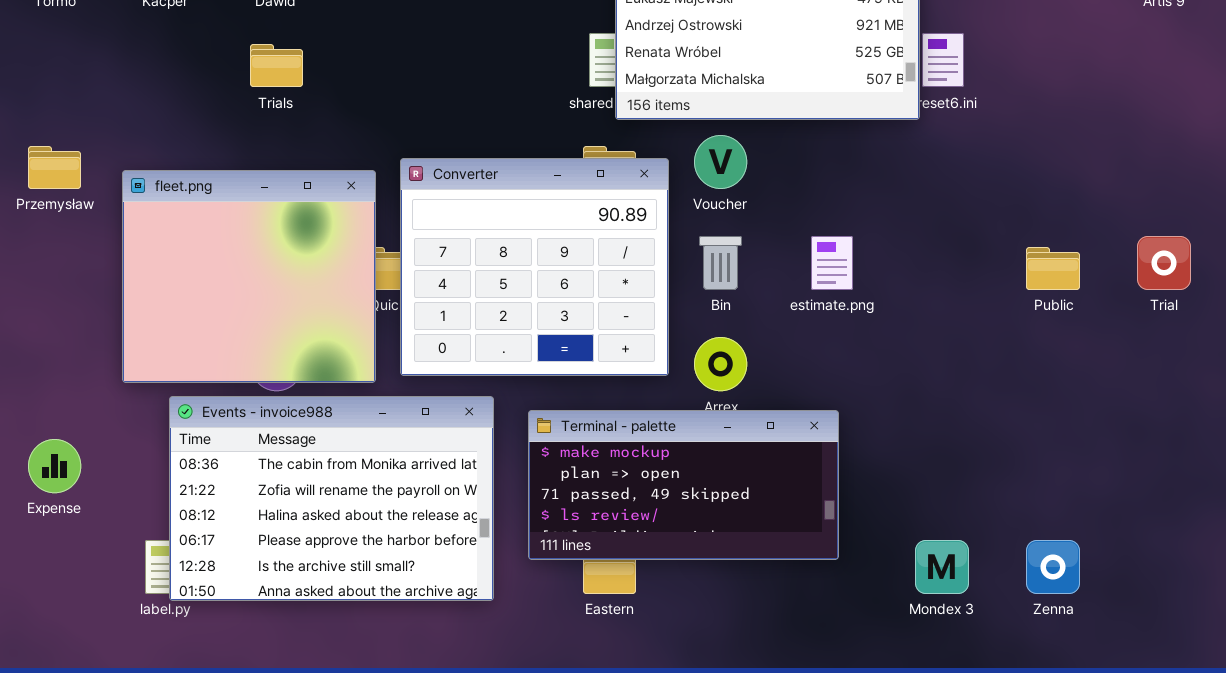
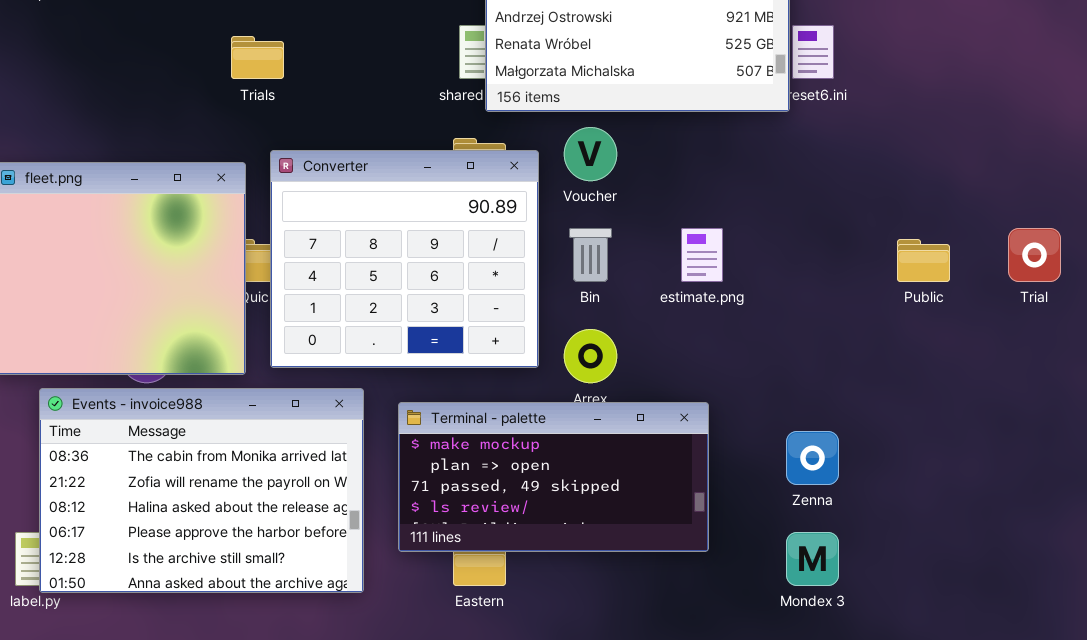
Trials: [250,44,303,87] -> [231,36,284,79], moved
Zenna: [1026,540,1080,594] -> [786,431,839,485], moved

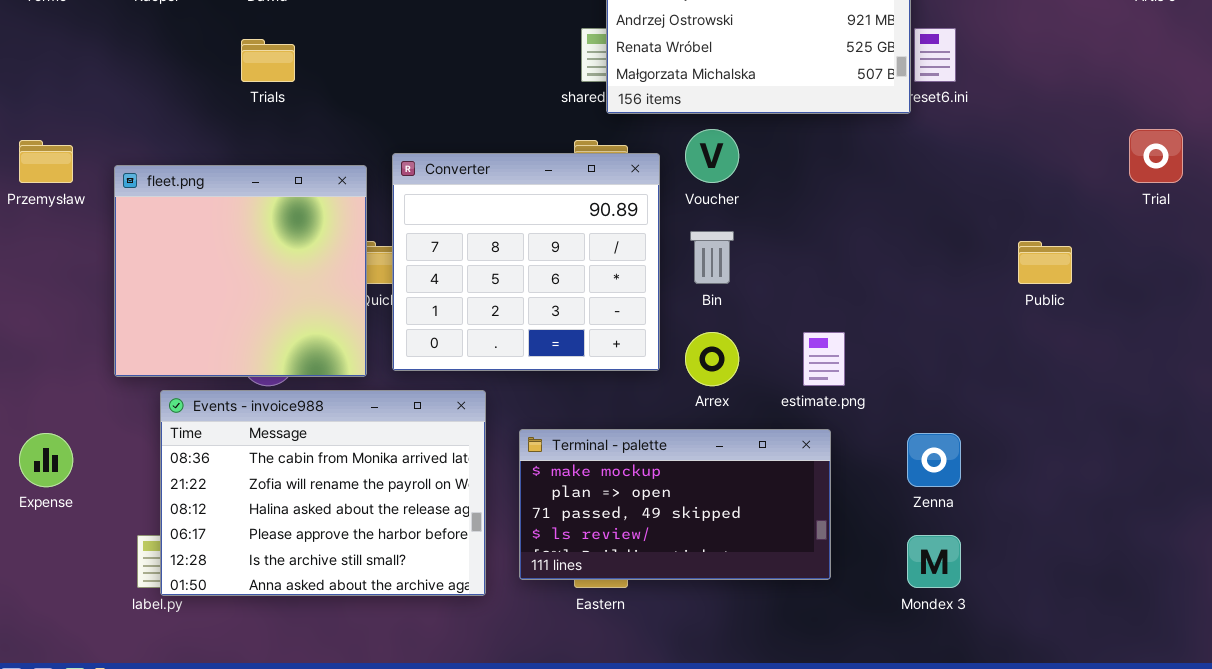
Trials: [231,36,284,79] -> [241,39,295,82], moved
estimate.png: [681,228,723,282] -> [803,332,845,386], moved
Trial: [1008,228,1061,282] -> [1129,129,1183,183], moved
Terminal - palette: [398,402,709,552] -> [519,429,831,580], moved

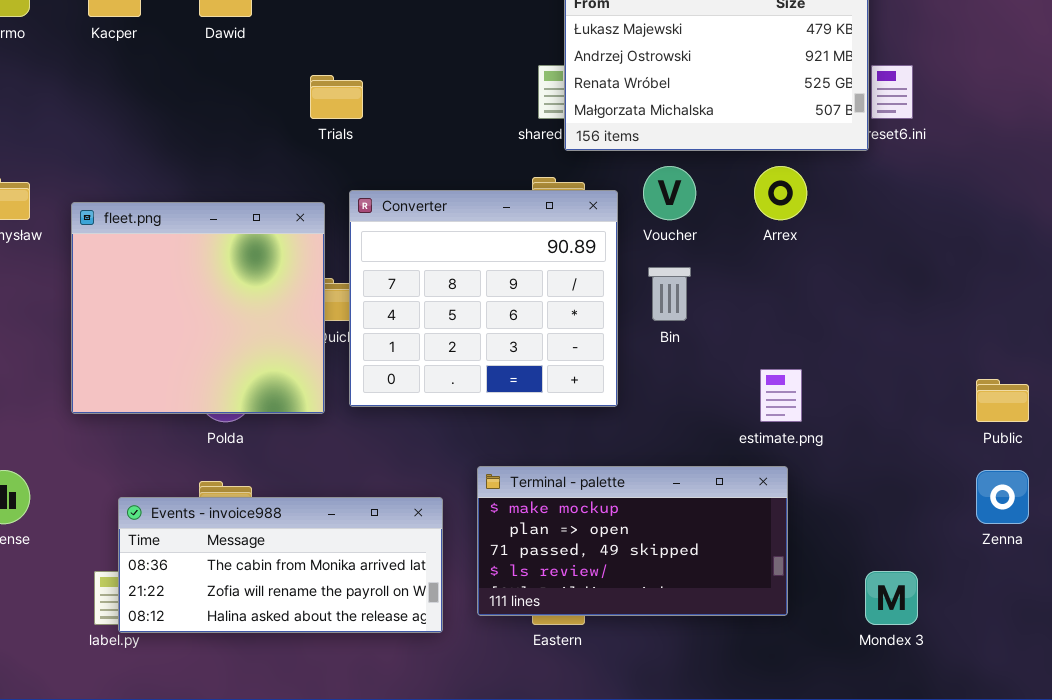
Trials: [241,39,295,82] -> [310,75,363,119], moved
Public: [1018,241,1072,284] -> [976,379,1029,422], moved
Arrex: [685,332,739,386] -> [754,166,807,220], moved
Events - invoice988: [160,390,486,596] -> [118,497,443,633], resized
Zenna: [907,433,961,487] -> [976,470,1029,524], moved

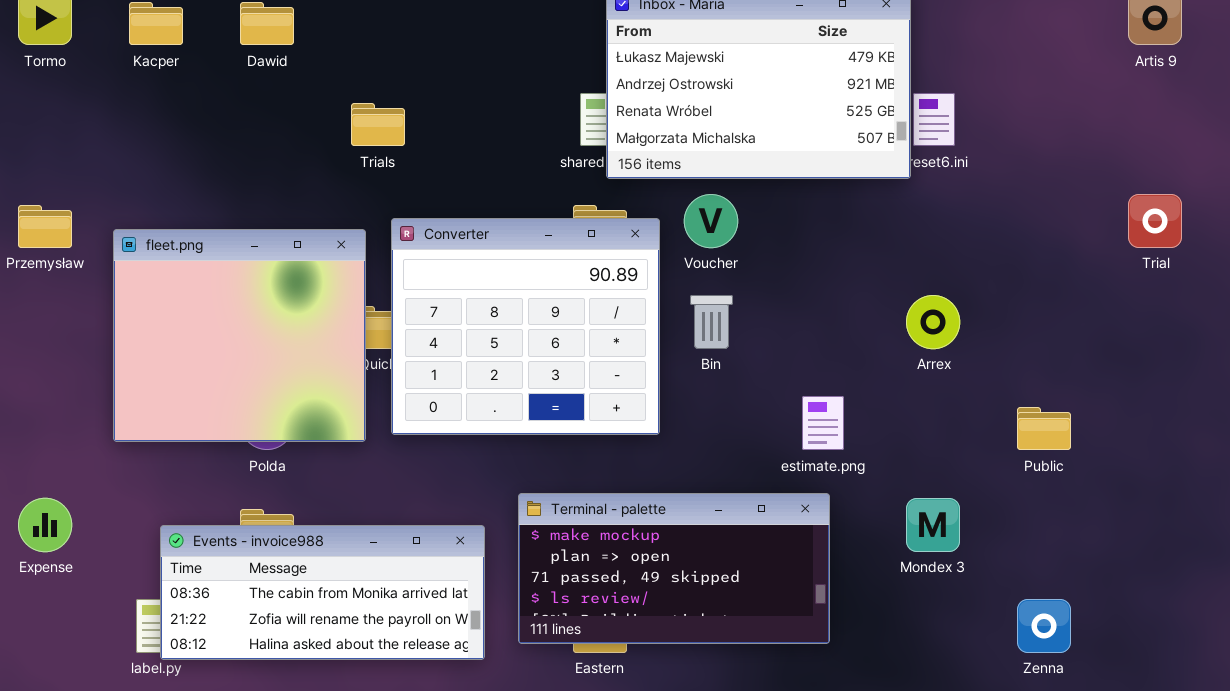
Arrex: [754,166,807,220] -> [906,295,960,349], moved
Zenna: [976,470,1029,524] -> [1017,599,1071,653], moved
Mondex 3: [865,571,918,625] -> [906,498,960,552], moved

